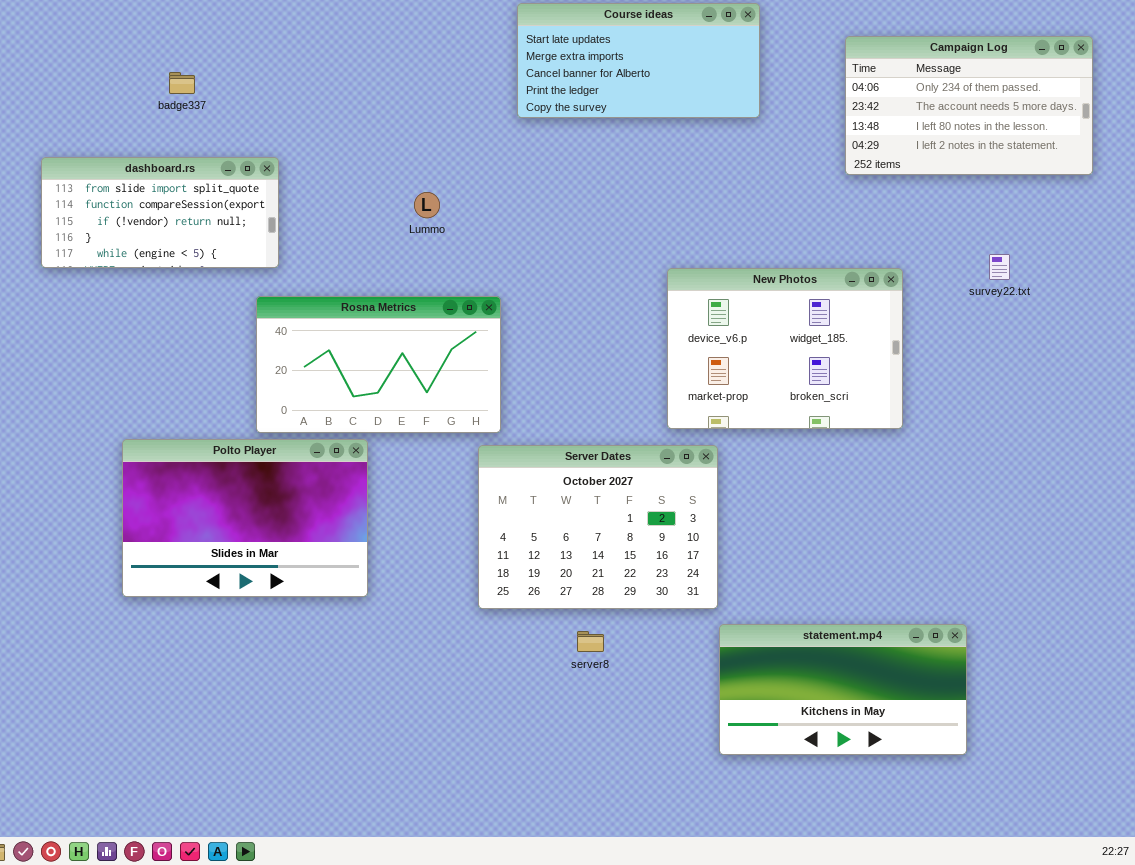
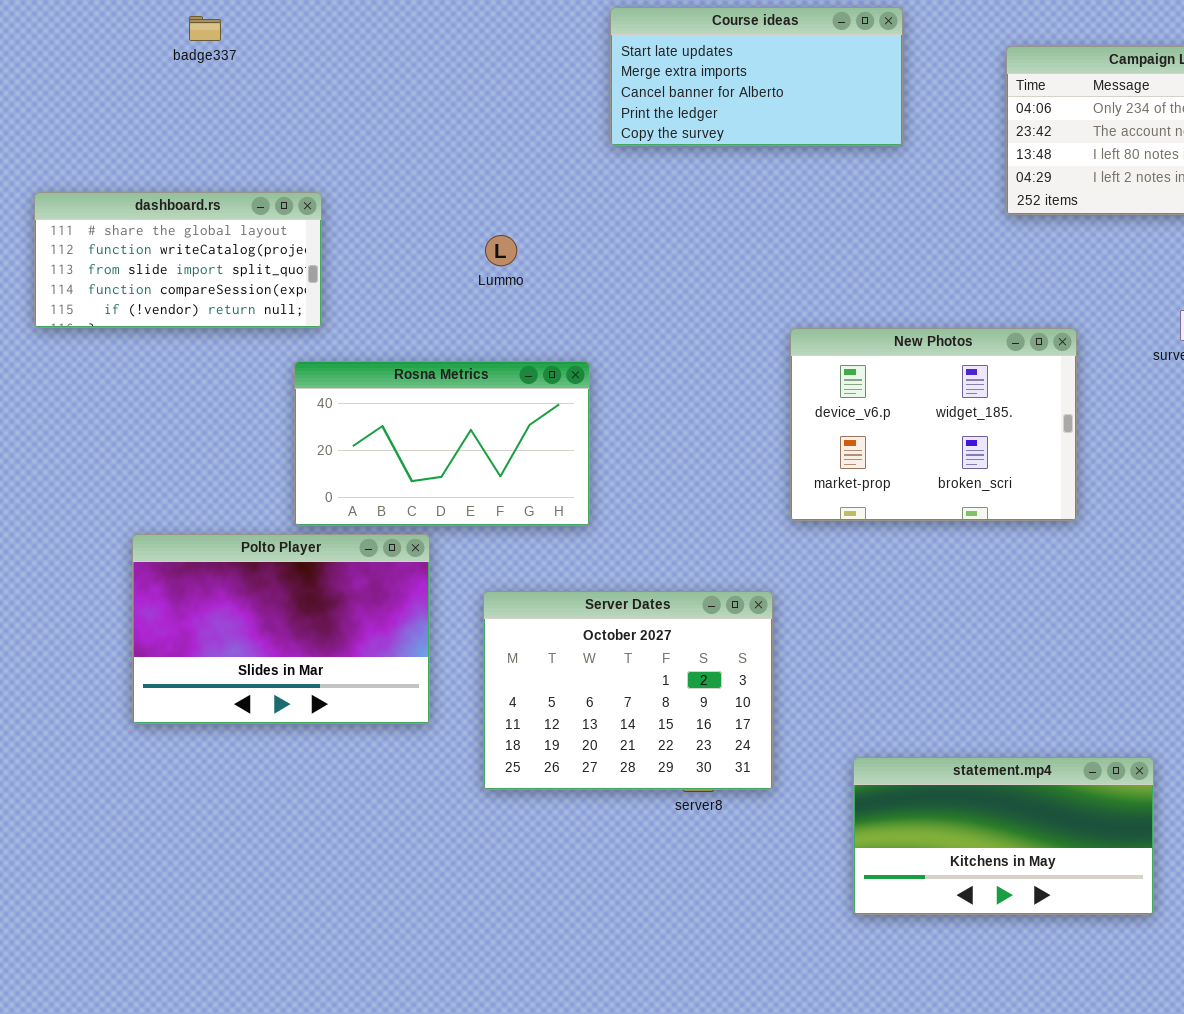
badge337: [169,72,195,94] -> [189,16,221,41], moved
dashboard.rs: [41,157,279,268] -> [34,192,322,328], scrolled up 2 rows
Server Dates: [478,445,718,609] -> [483,591,773,790], moved

